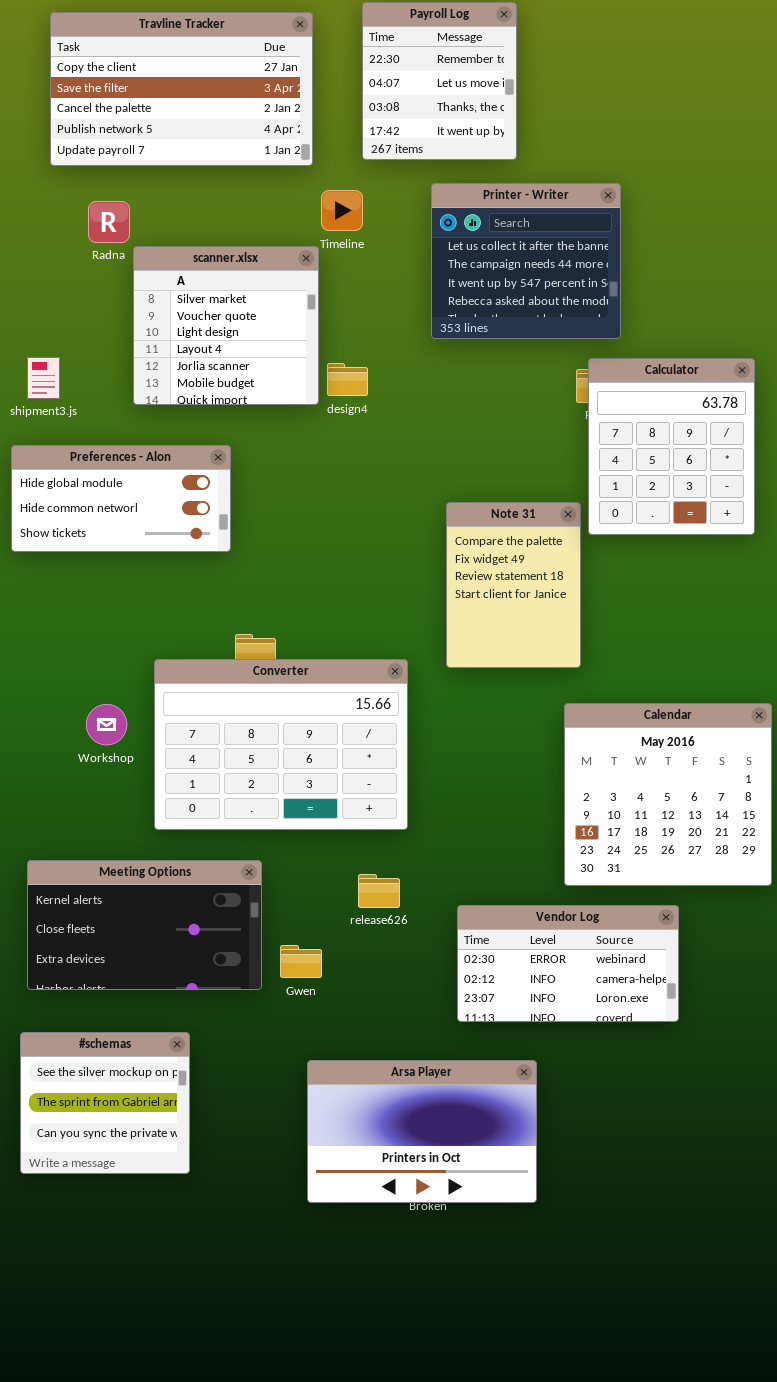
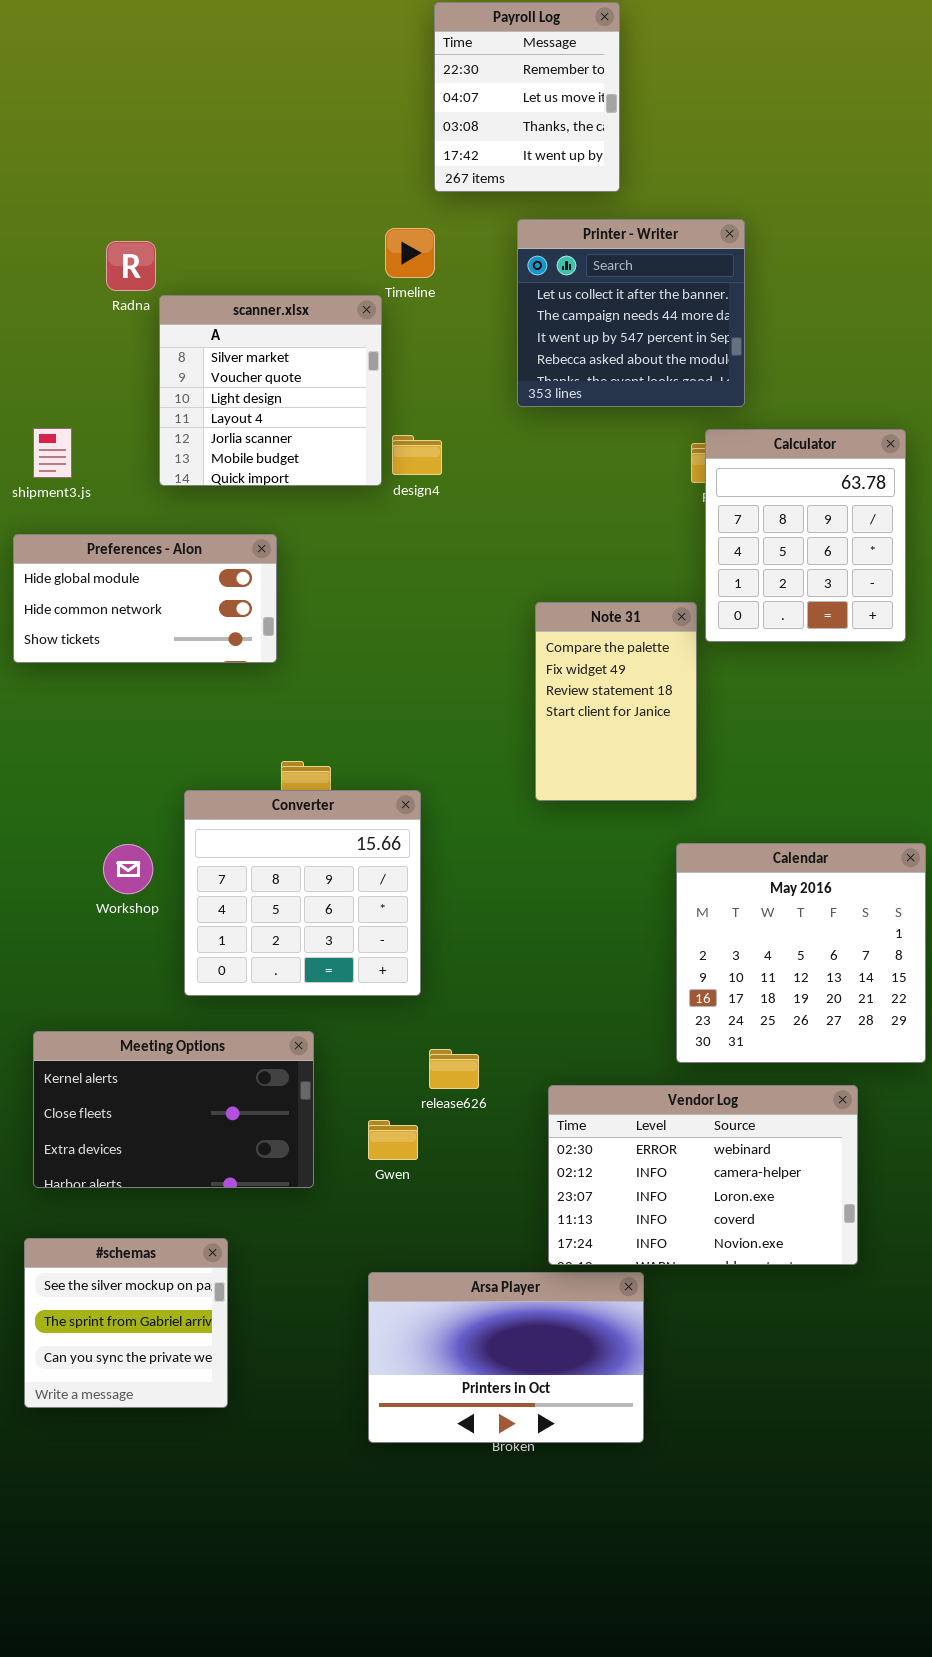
Travline Tracker: [50,12,313,166] -> none, closed
Converter: [154,659,408,830] -> [184,790,421,996], resized
Vendor Log: [457,905,679,1022] -> [548,1085,858,1265], resized
Gwen: [280,945,322,978] -> [368,1120,418,1160], moved

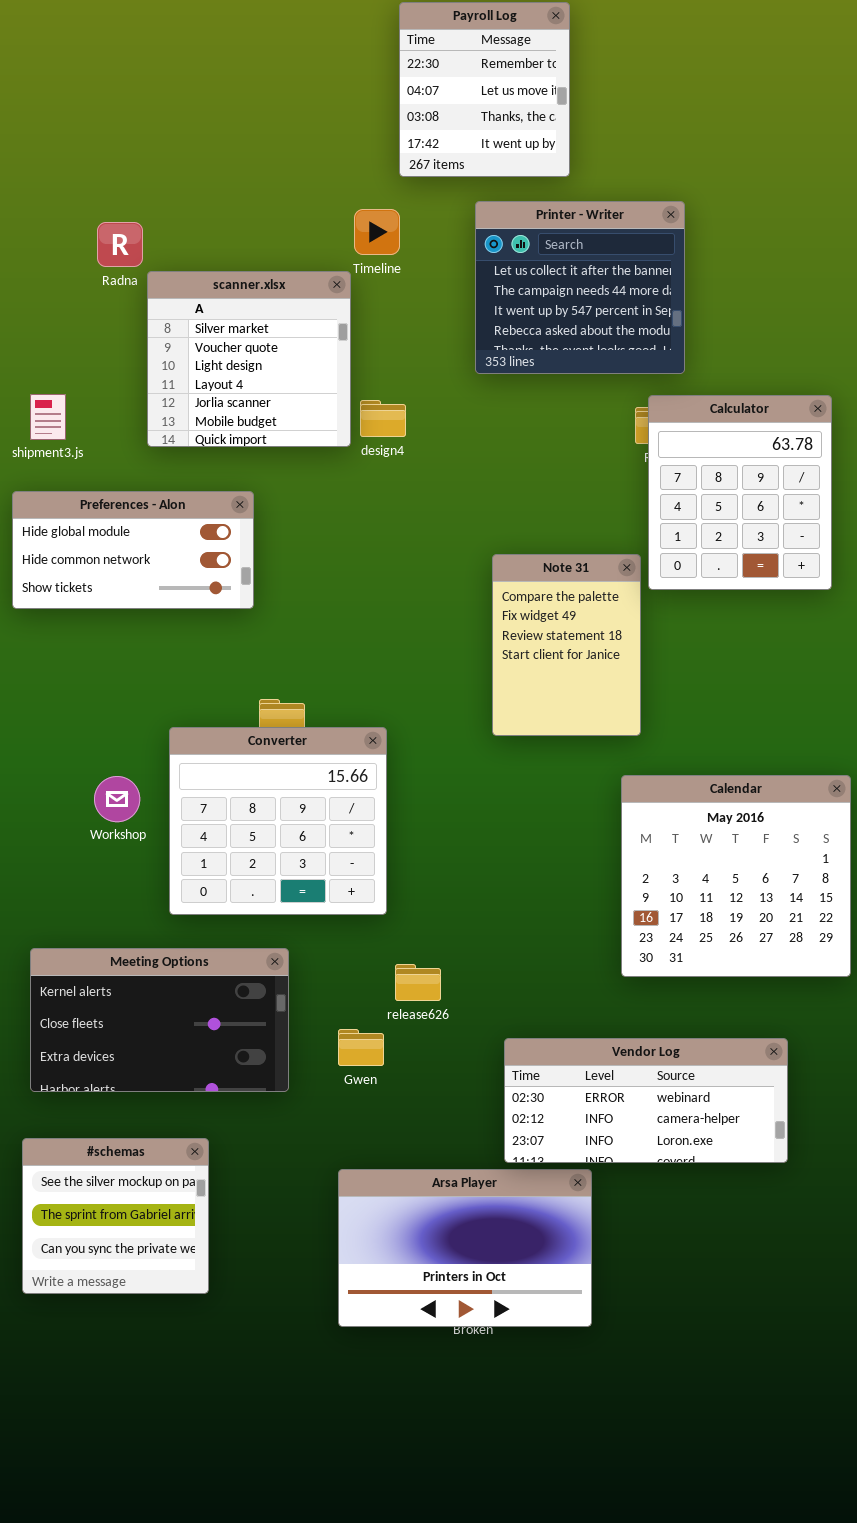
Vendor Log: [548,1085,858,1265] -> [504,1038,788,1163], resized

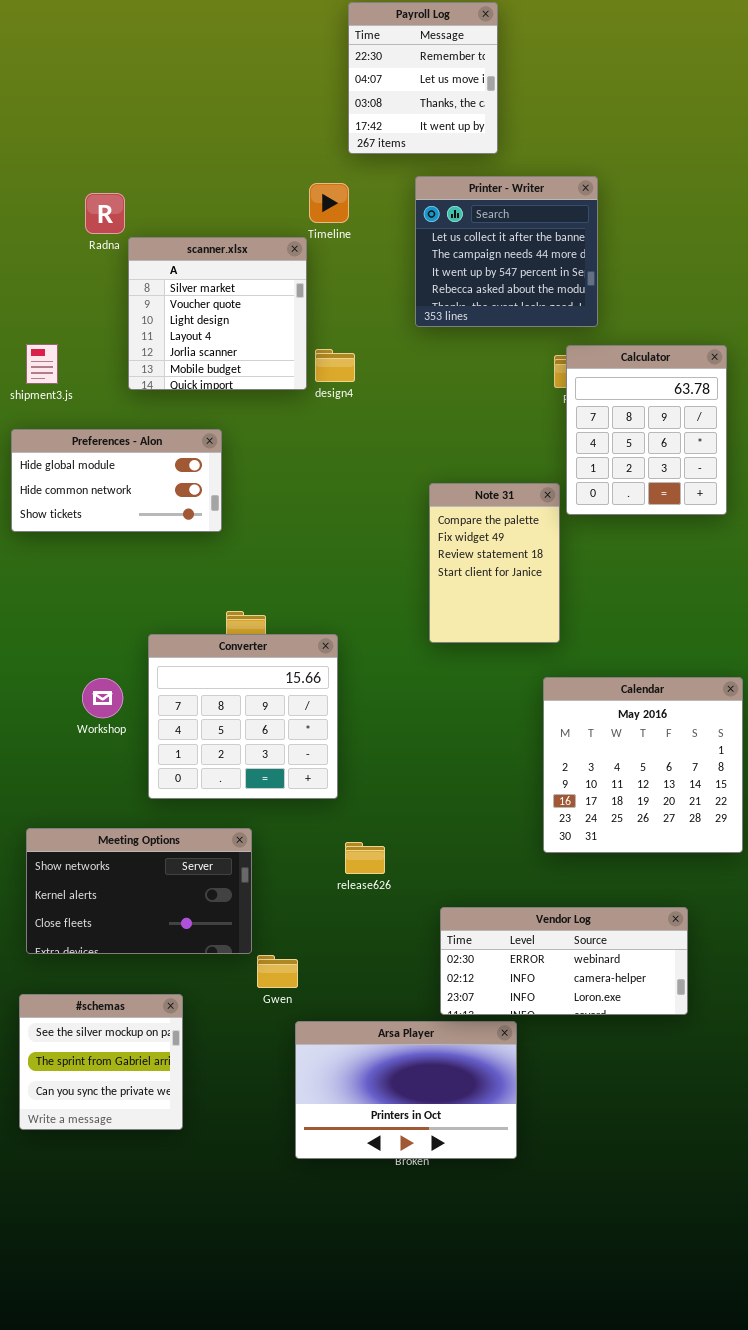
Meeting Options: [30,948,289,1092] -> [26,828,252,954], scrolled up 1 row
Gwen: [338,1029,384,1066] -> [257,955,298,988], moved

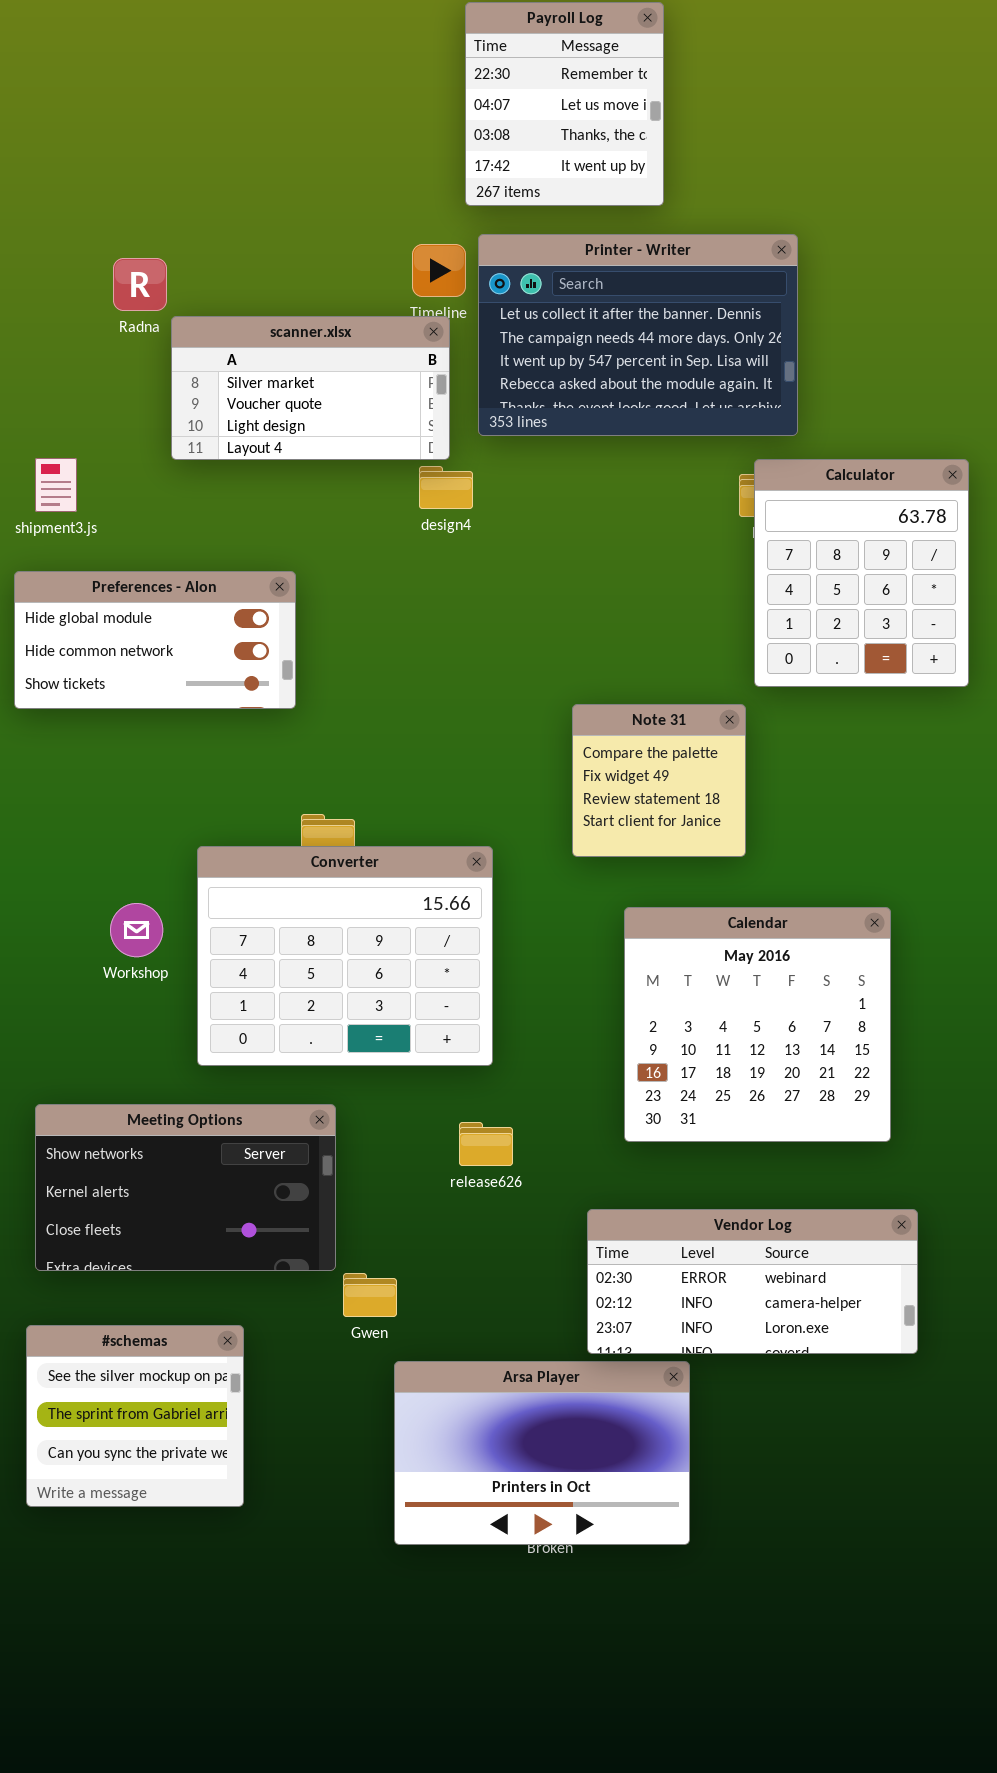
Printer - Writer: [415,176,598,327] -> [478,234,798,436], resized
scanner.xlsx: [128,237,307,390] -> [171,316,450,460], resized
Note 31: [429,483,560,643] -> [572,704,746,857], resized
Converter: [148,634,338,799] -> [197,846,493,1066], resized
Calendar: [543,677,743,853] -> [624,907,891,1142], moved

